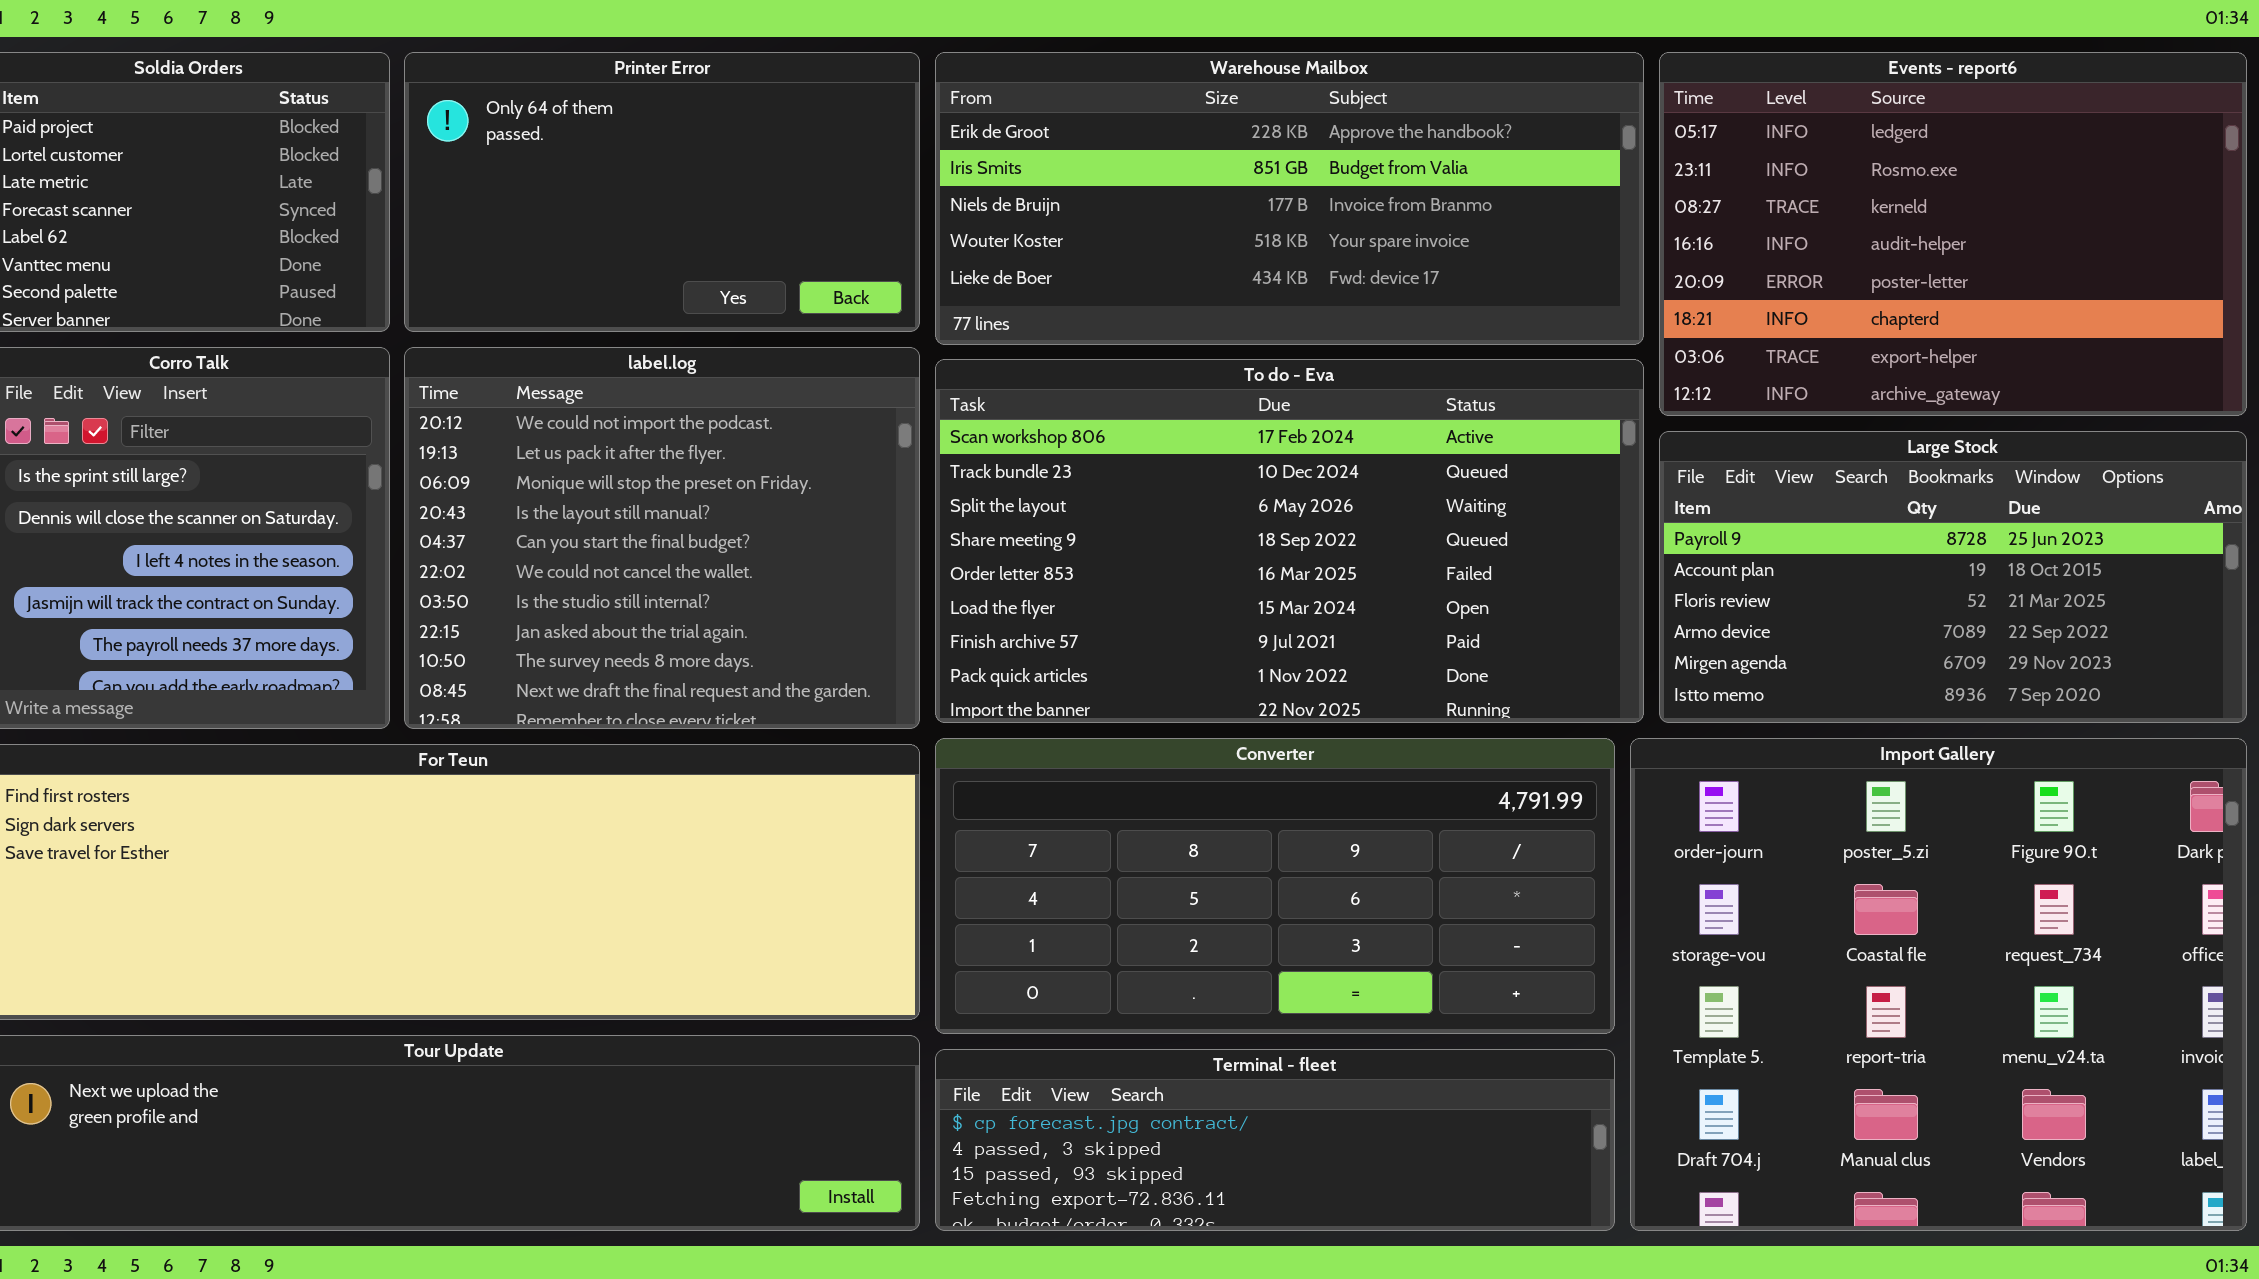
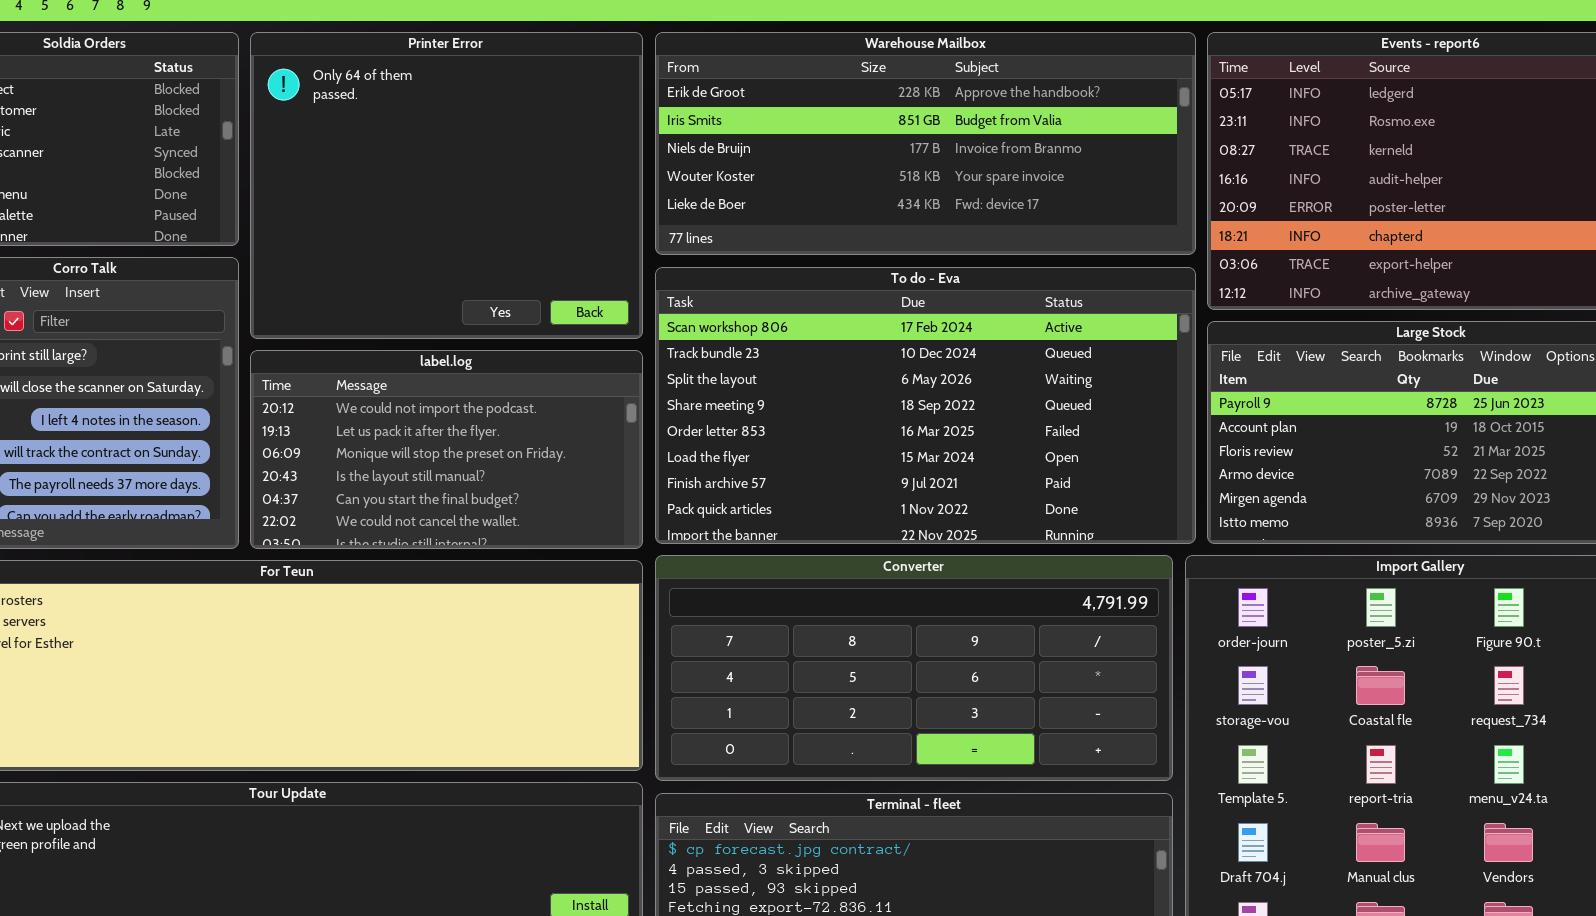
Printer Error: [404,52,920,332] -> [250,32,643,339], resized
label.log: [404,347,920,729] -> [250,350,643,549], resized

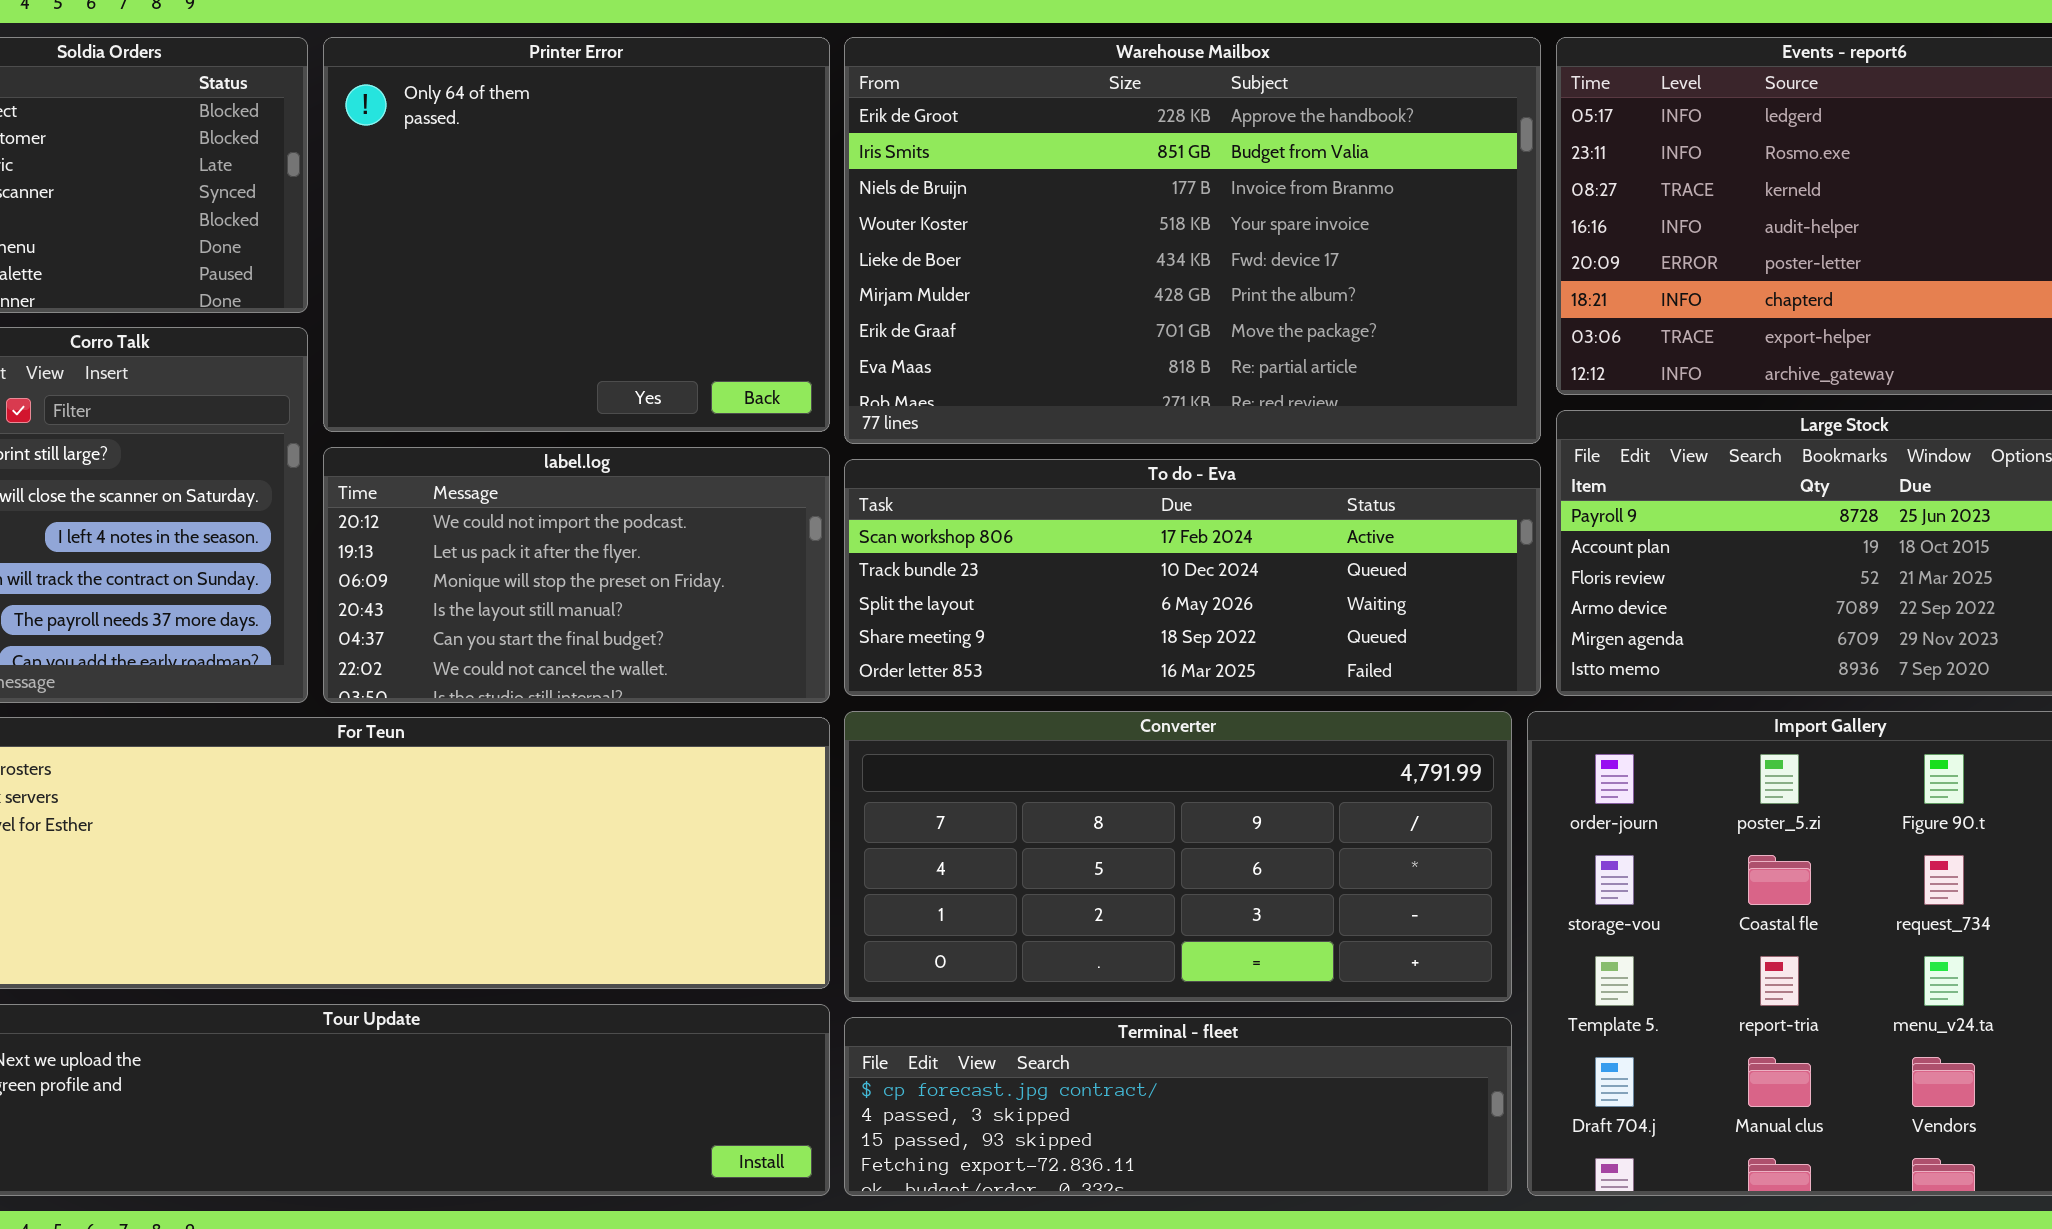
Warehouse Mailbox: [655,32,1196,255] -> [844,37,1541,444], resized
To do - Eva: [655,267,1196,544] -> [844,459,1541,696], resized

